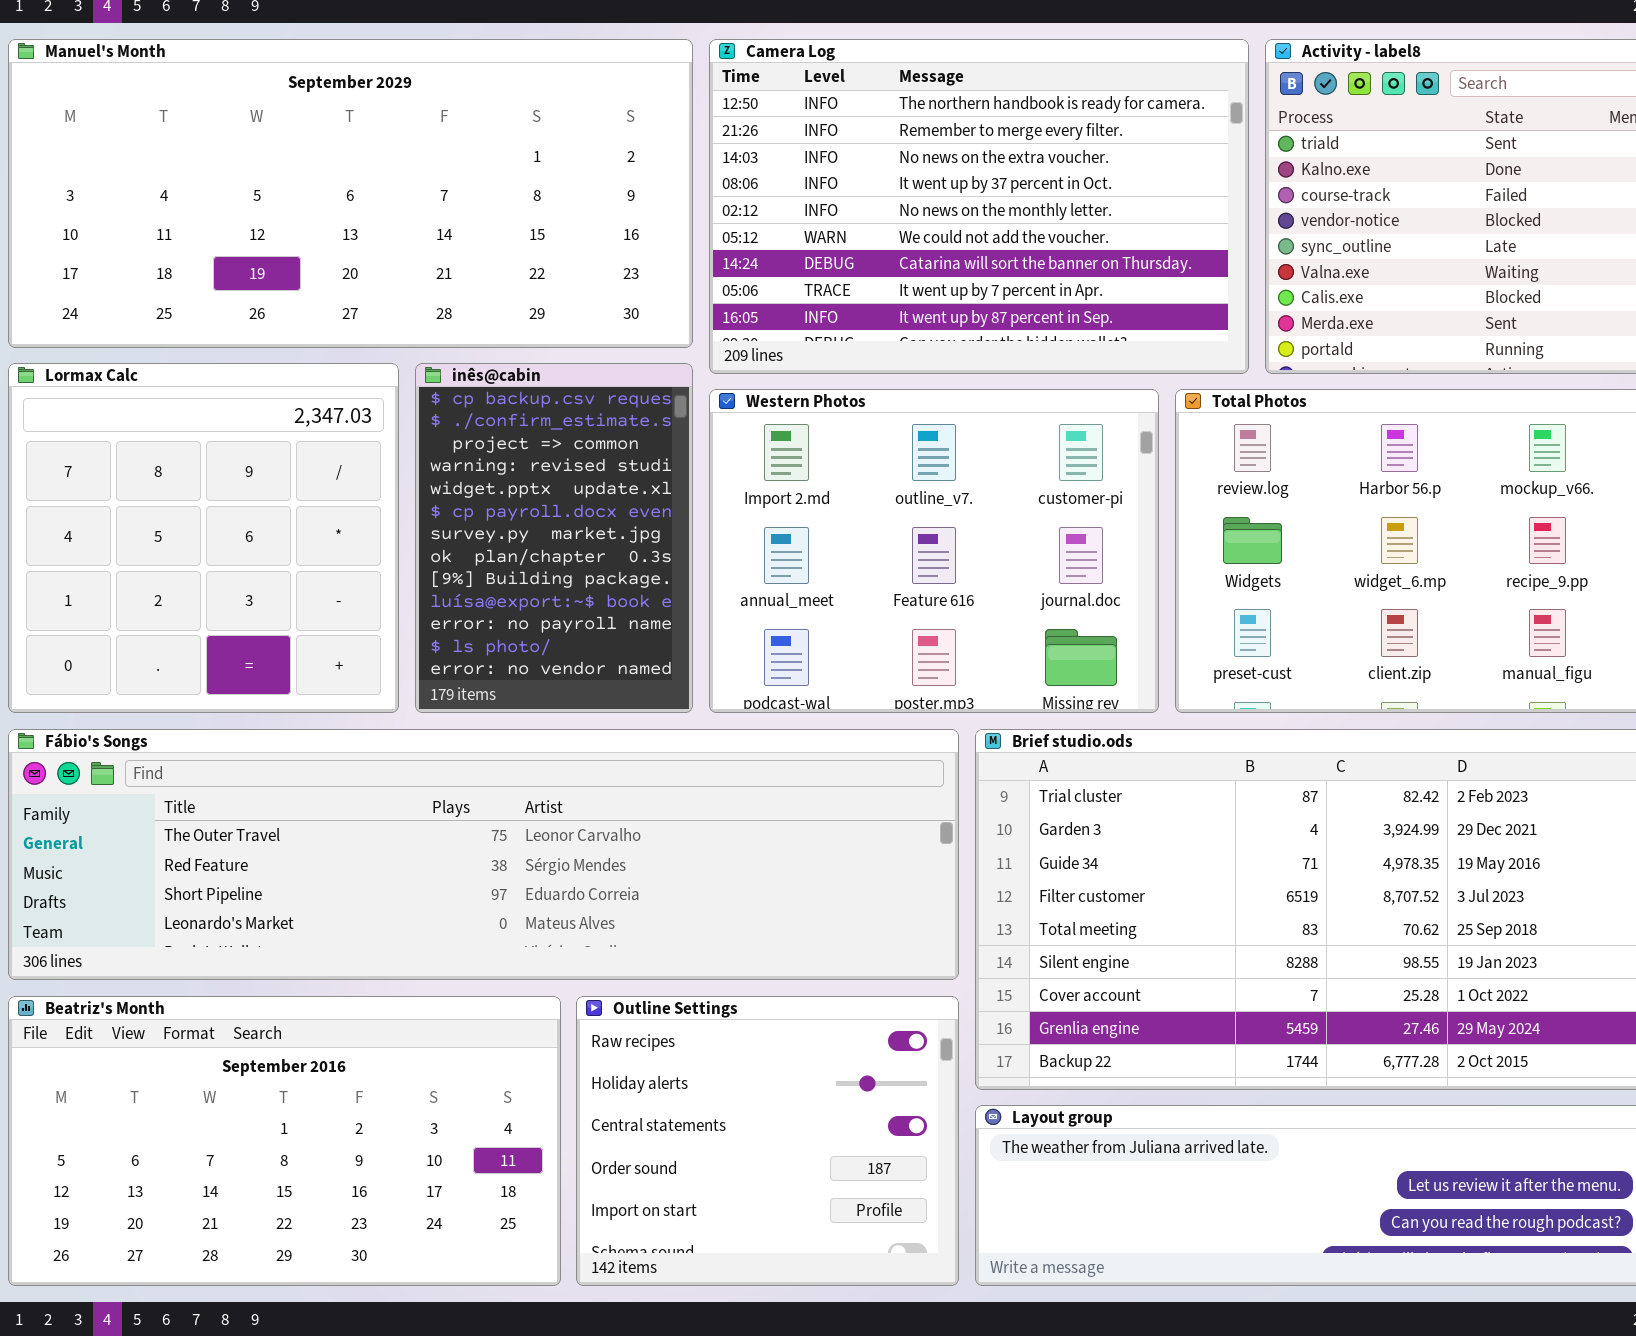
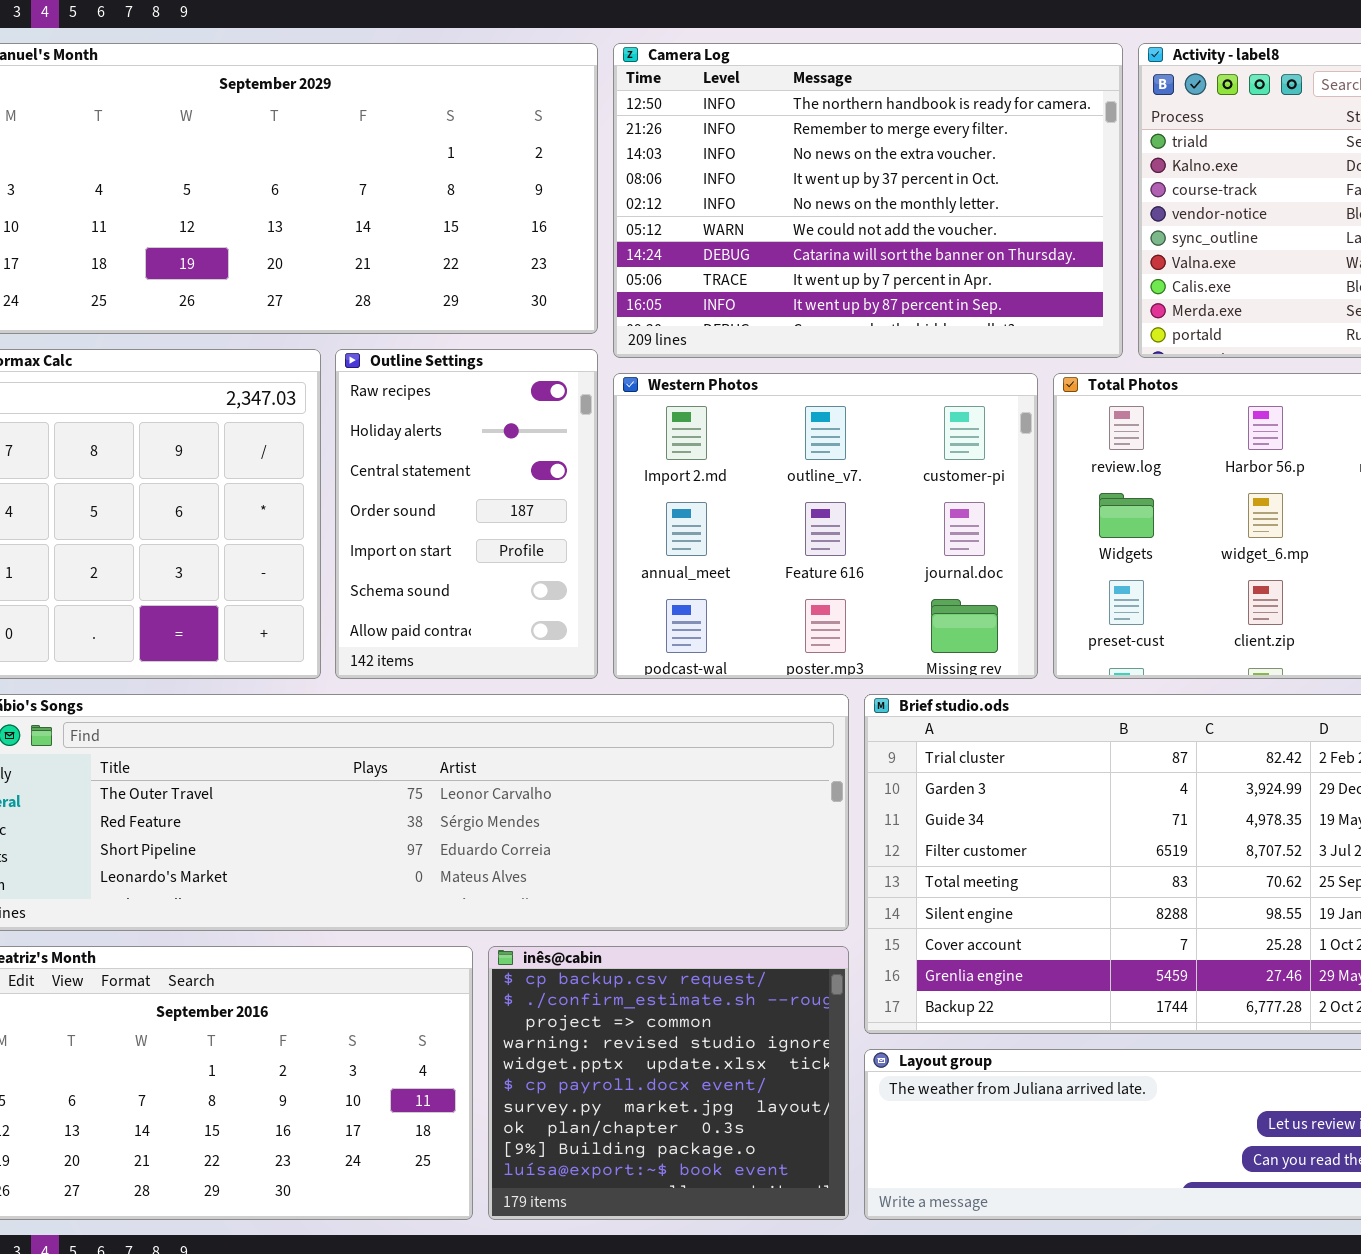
inês@cabin: [415,363,693,713] -> [488,946,849,1220], moved, resized
Outline Settings: [576,996,959,1286] -> [335,349,598,679], moved, resized

